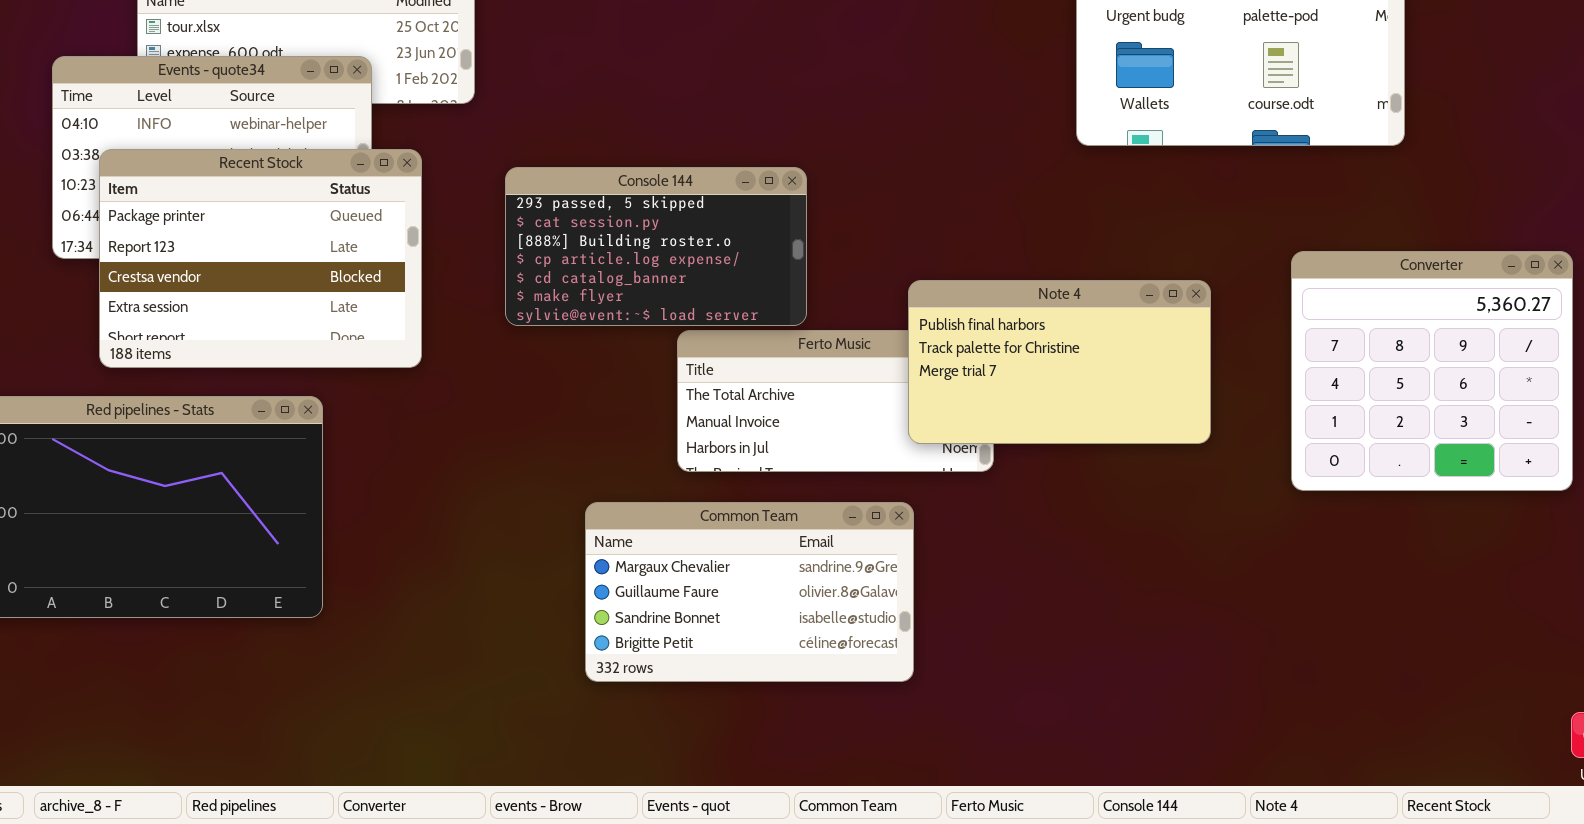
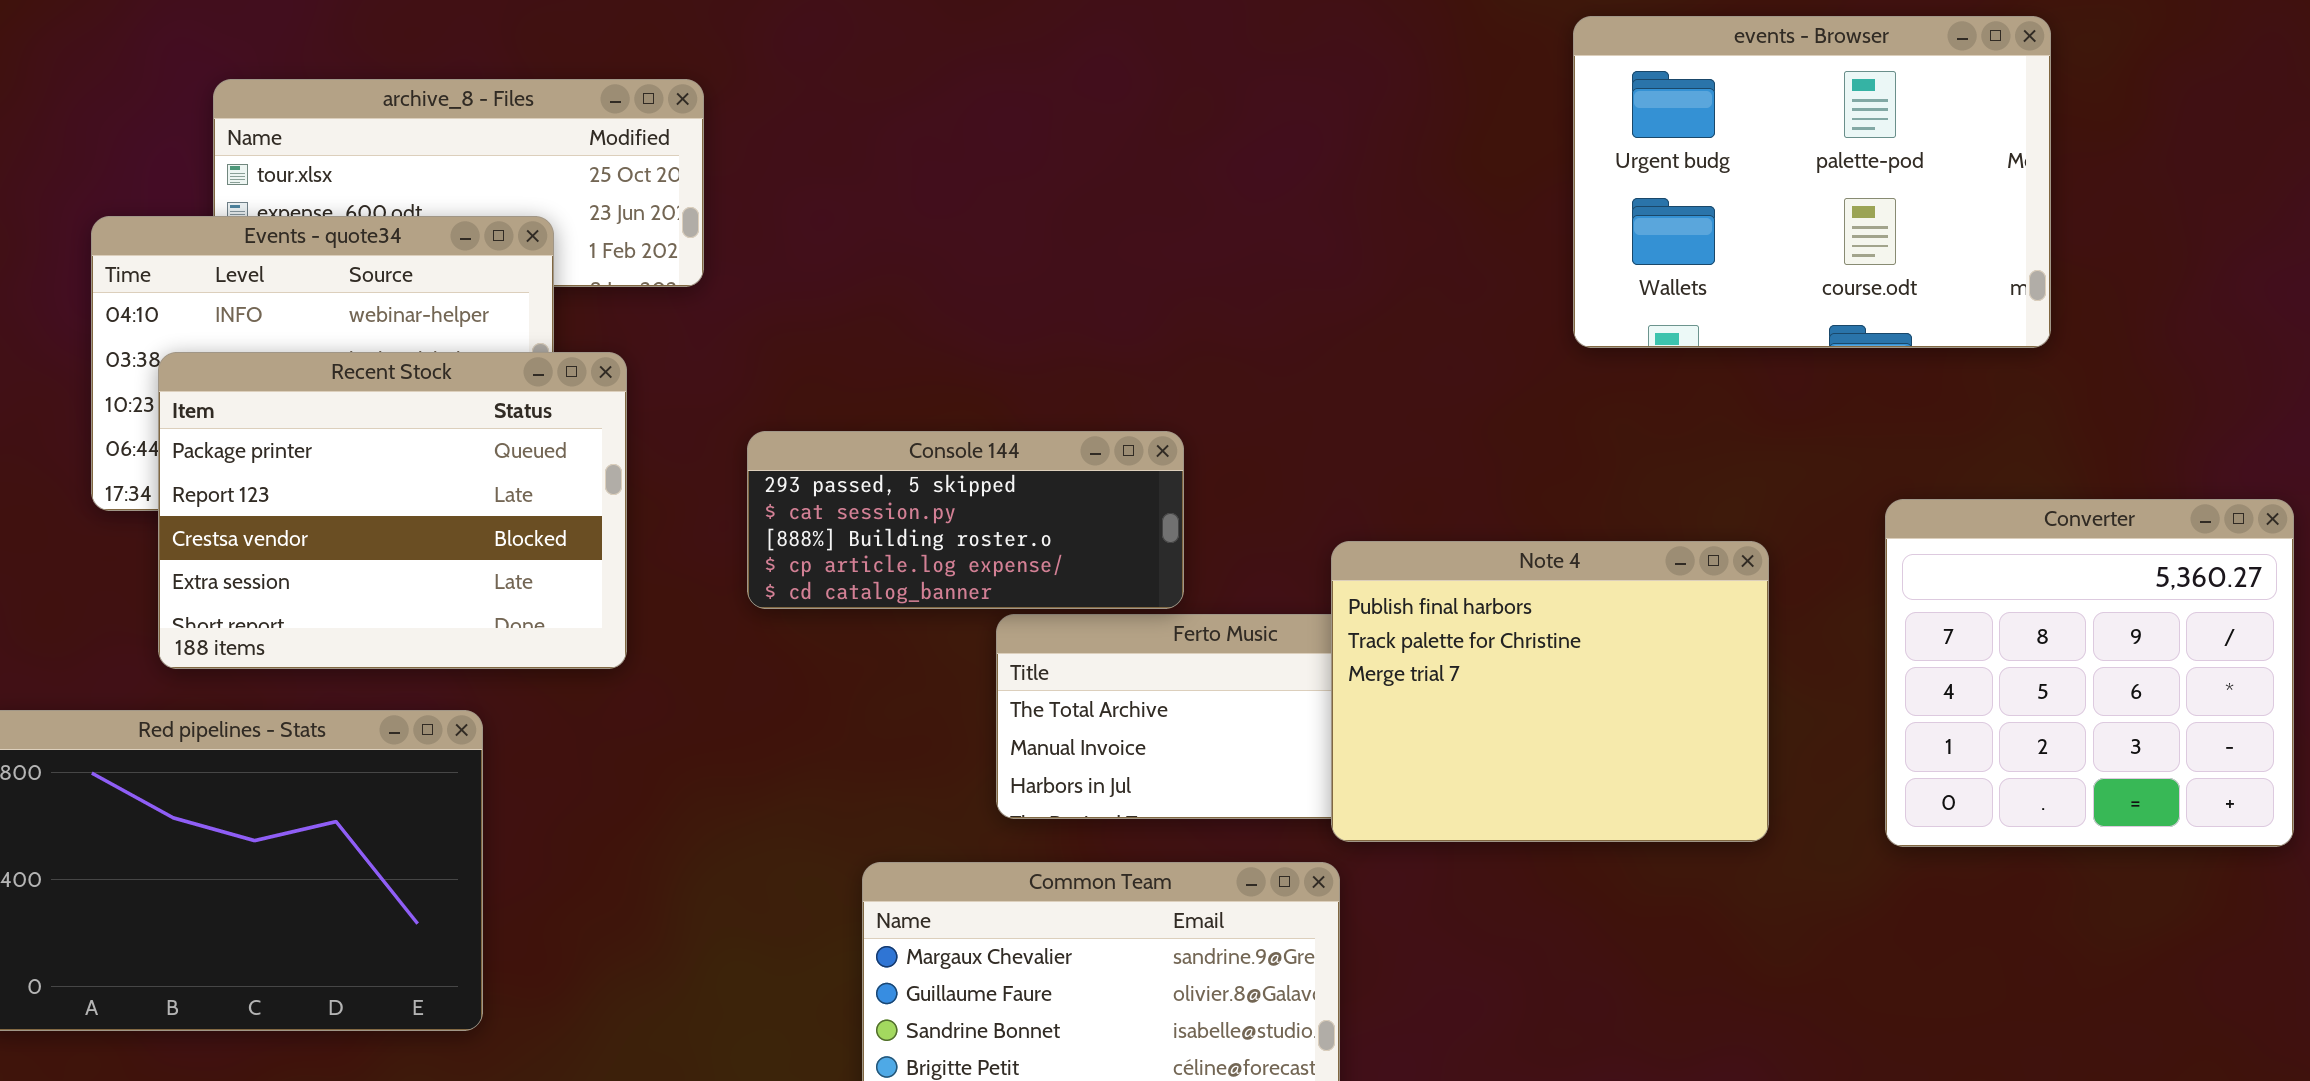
Console 144: [505,167,807,326] -> [747,431,1184,609], resized
Note 4: [908,280,1211,444] -> [1331,541,1769,842], resized

